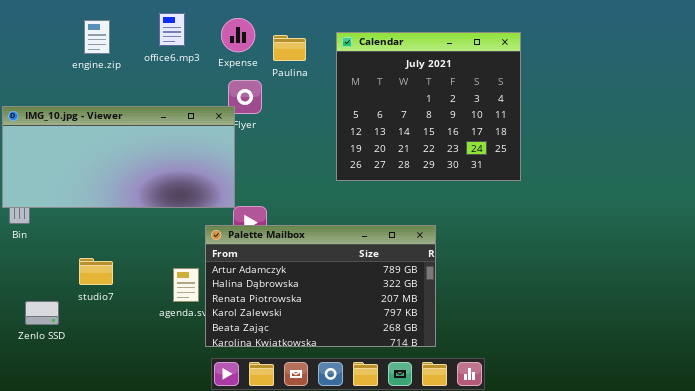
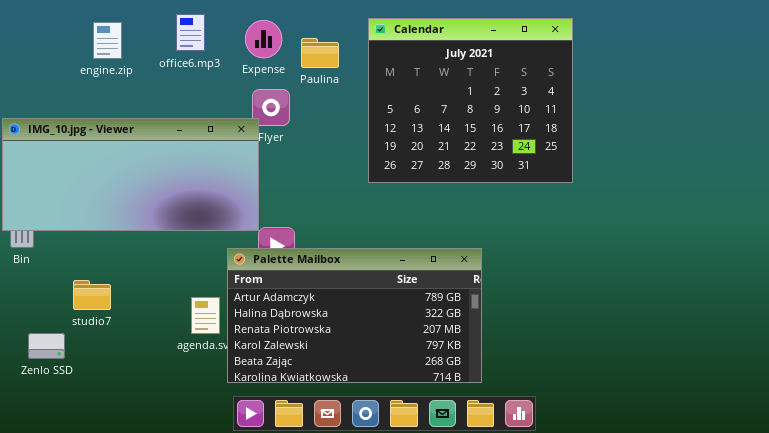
Calendar: [336,32,521,181] -> [368,18,573,183], moved
studio7: [79,258,113,285] -> [73,280,111,310], moved

